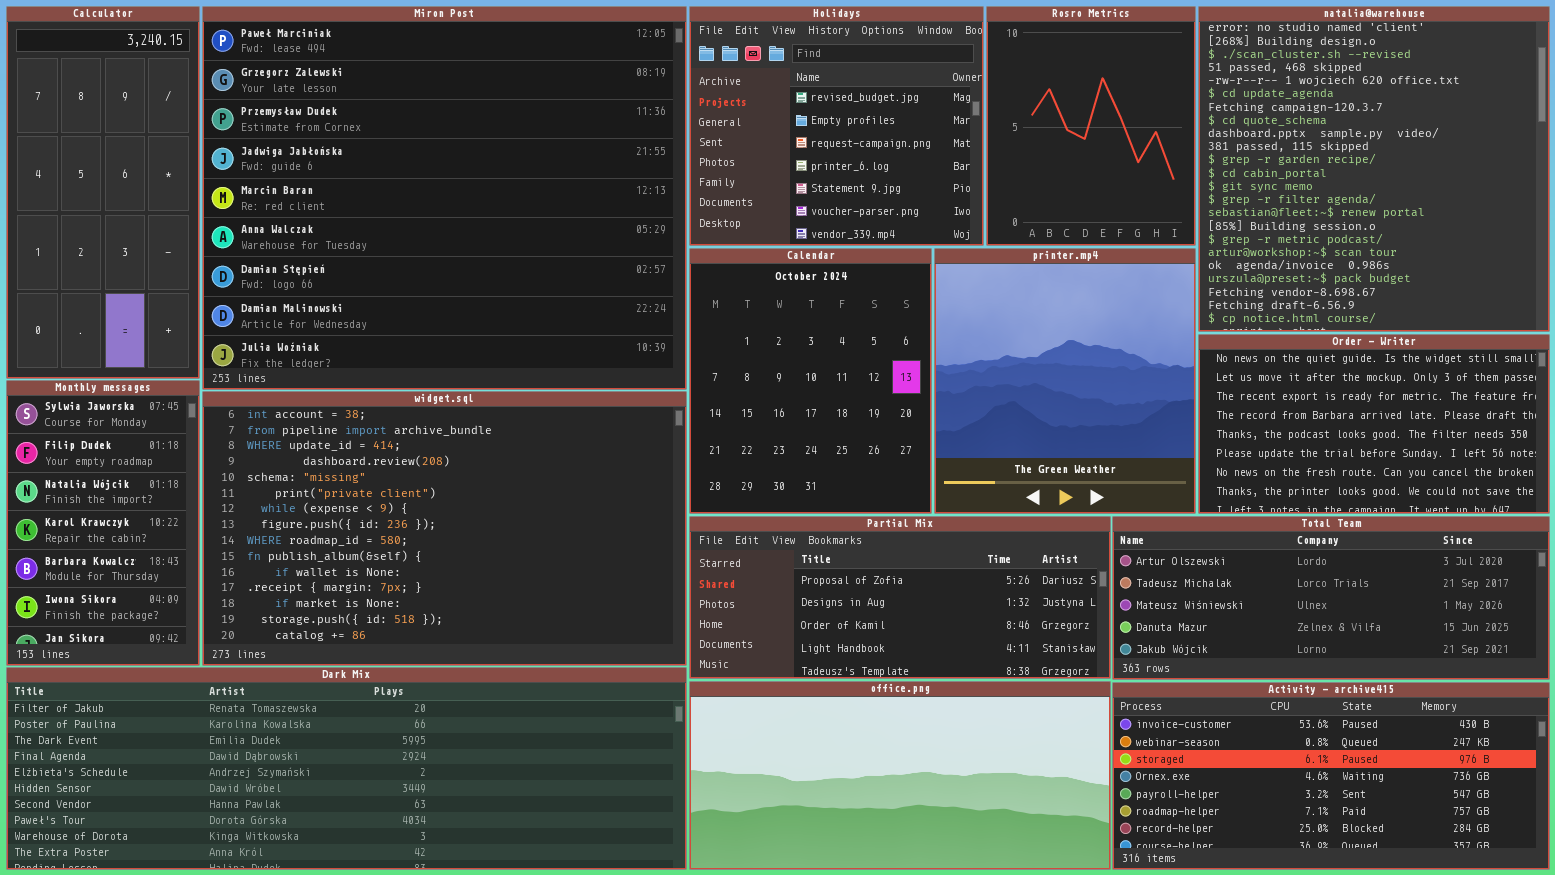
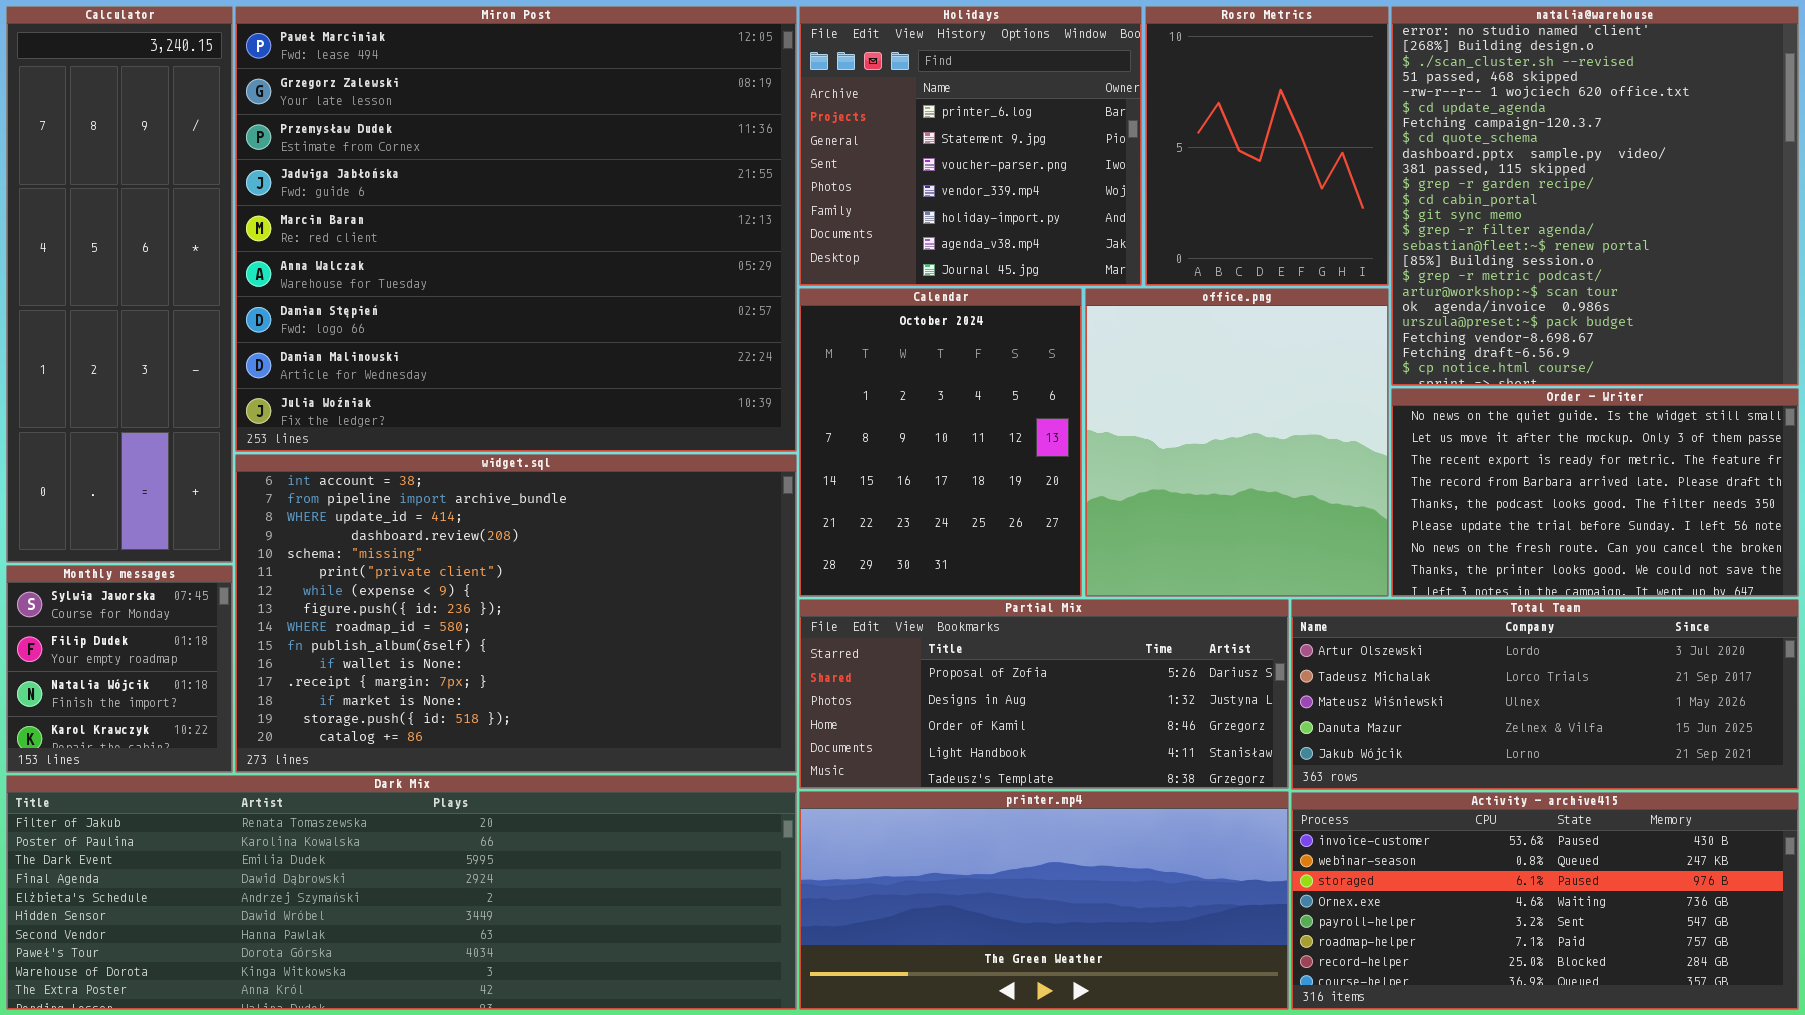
Calculator: [6,6,200,379] -> [6,6,233,563], resized
Holidays: [689,6,984,246] -> [799,6,1142,286], scrolled down 3 rows
printer.mp4: [934,248,1196,514] -> [799,791,1289,1010], moved, resized
Monthly messages: [6,380,200,666] -> [6,565,233,773], resized
office.png: [689,681,1111,870] -> [1085,288,1389,597], moved, resized

